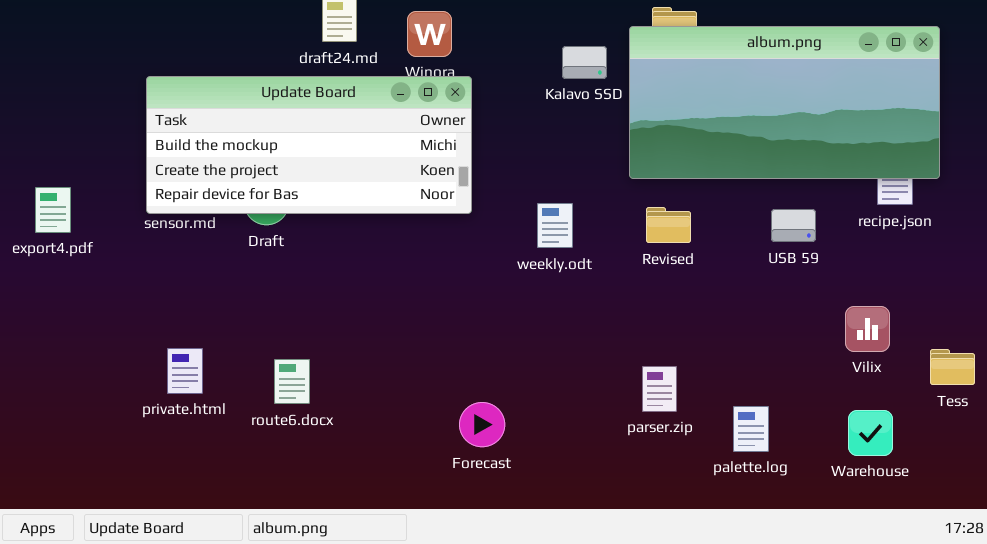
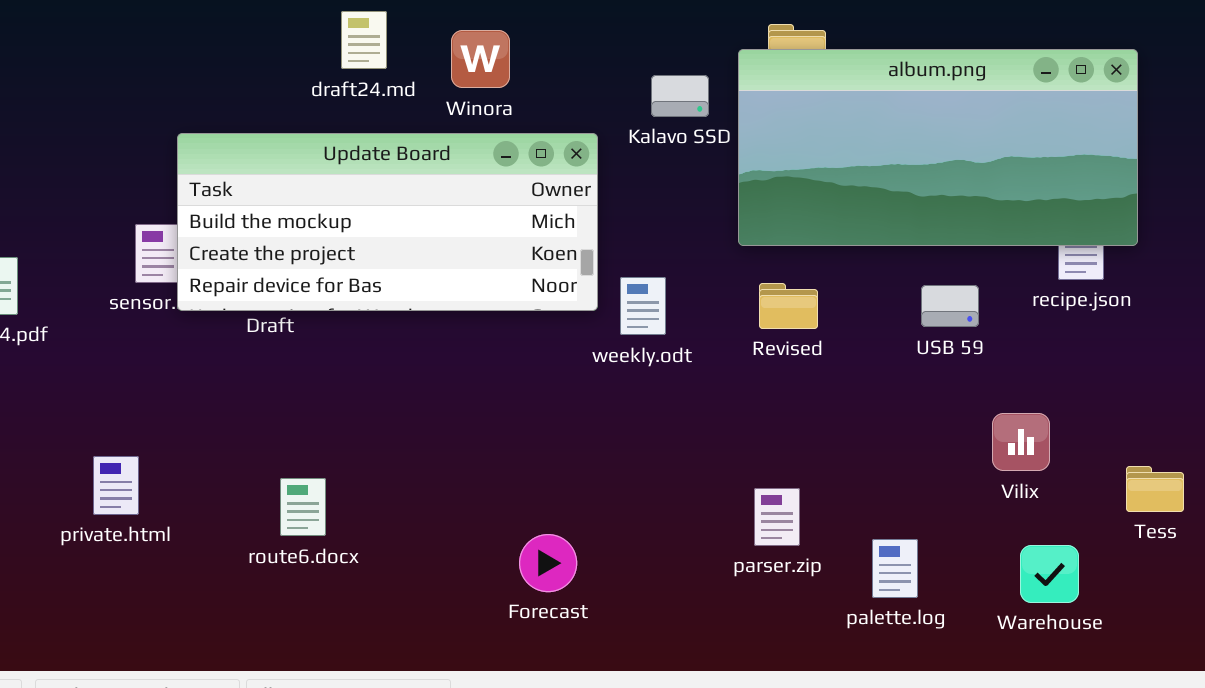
Update Board: [146,76,472,214] -> [177,133,598,311], moved
Vilix: [845,306,890,352] -> [992,413,1050,471], moved
private.html: [167,348,203,394] -> [93,456,139,515], moved

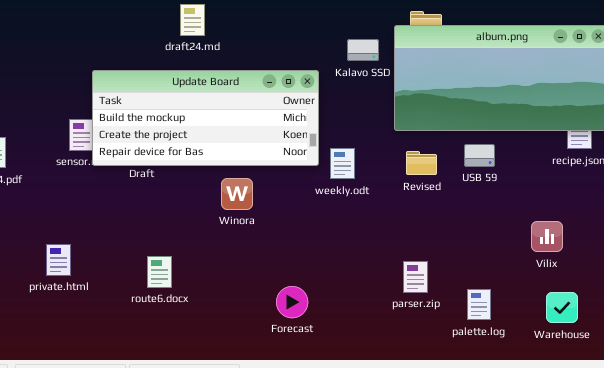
Winora: [451,30,510,88] -> [221,178,253,210], moved
USB 59: [921,285,979,327] -> [464,144,495,167], moved

